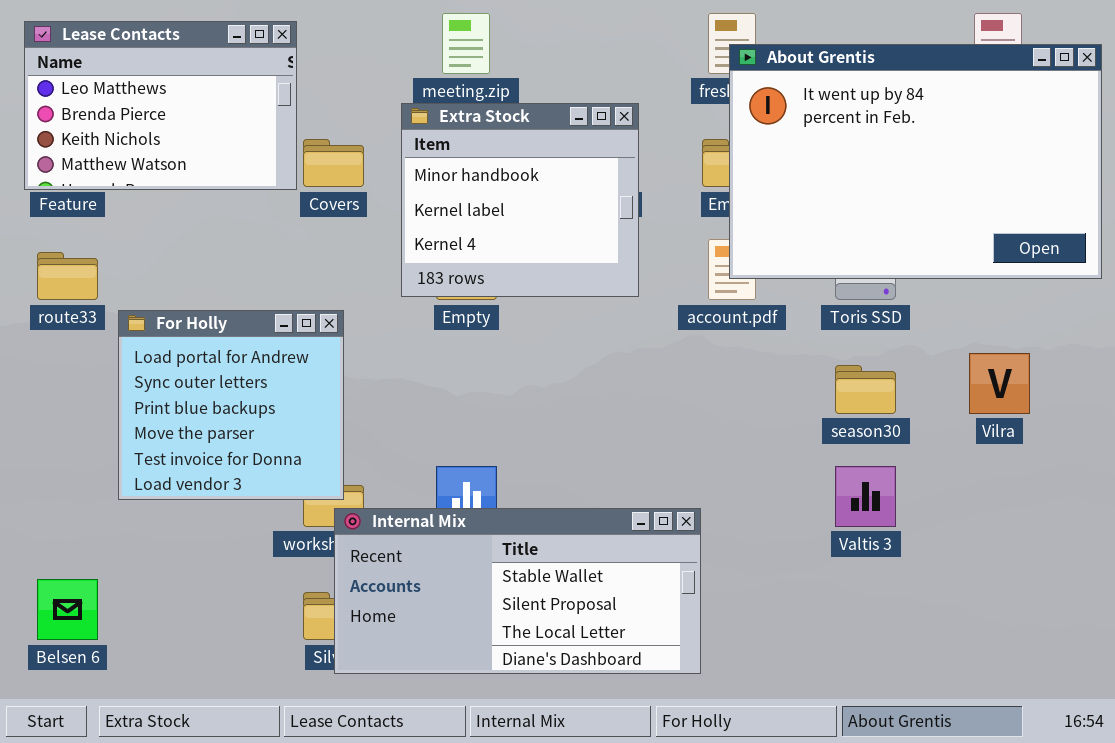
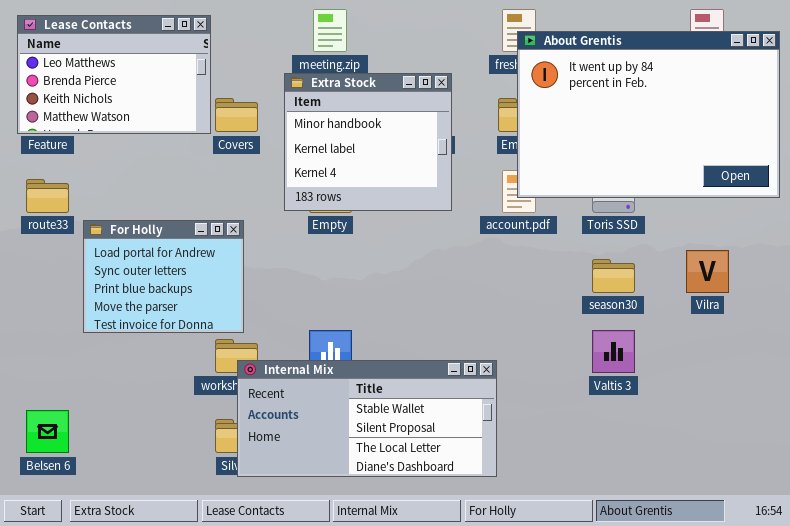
For Holly: [118,310,344,500] -> [83,220,244,333], resized

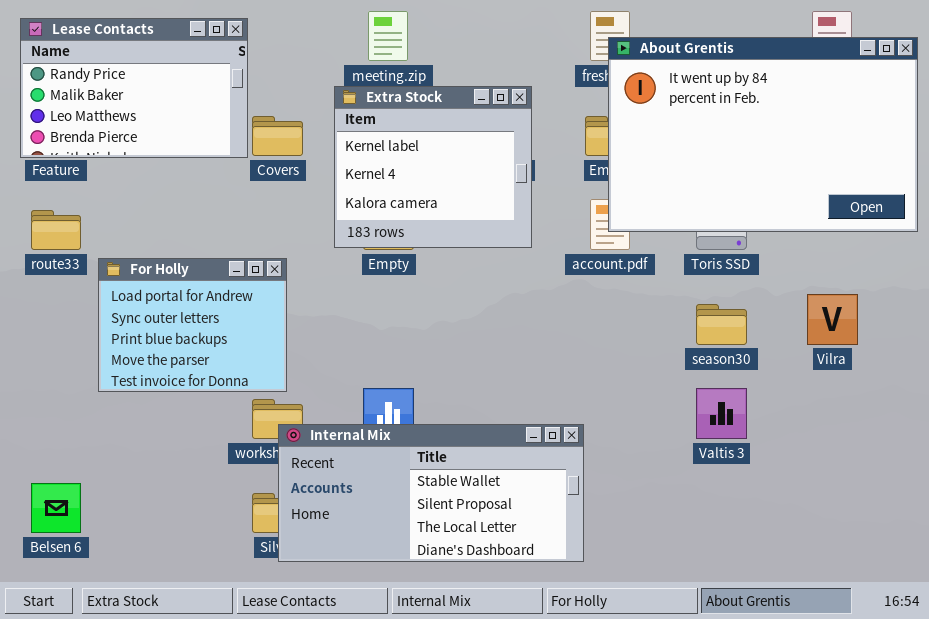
Lease Contacts: [17,15,211,134] -> [20,18,248,158], scrolled up 2 rows
Extra Stock: [284,73,452,211] -> [334,86,532,248], scrolled down 1 row

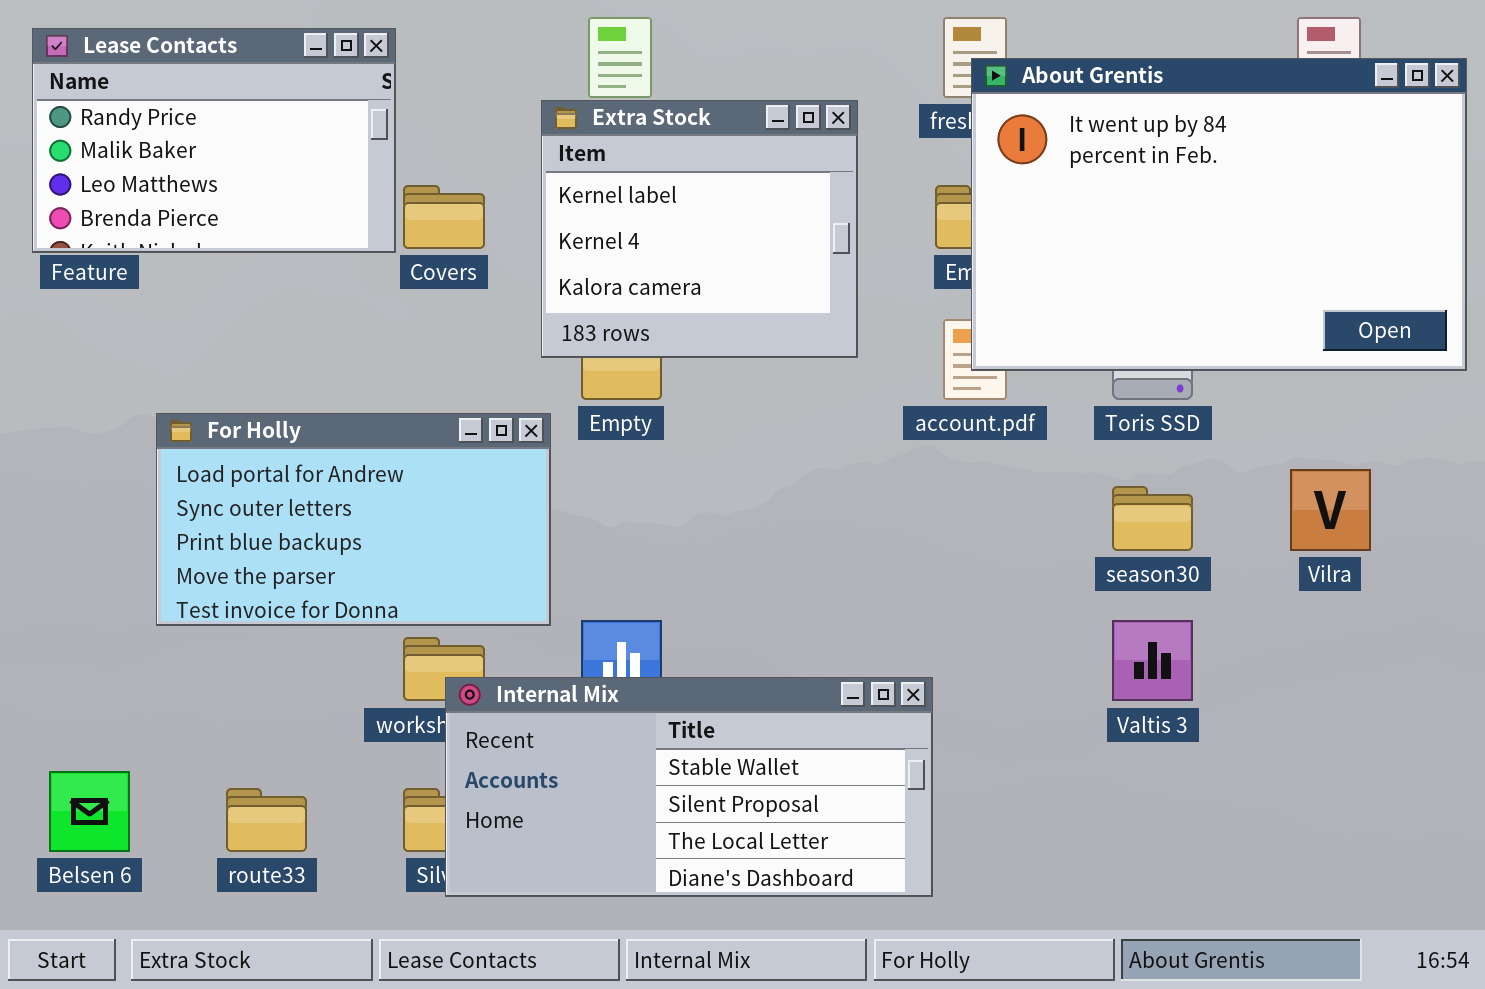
Extra Stock: [334,86,532,248] -> [541,100,858,358], moved
route33: [31,210,81,250] -> [226,788,307,852], moved
For Holly: [98,258,287,392] -> [156,413,551,626], resized

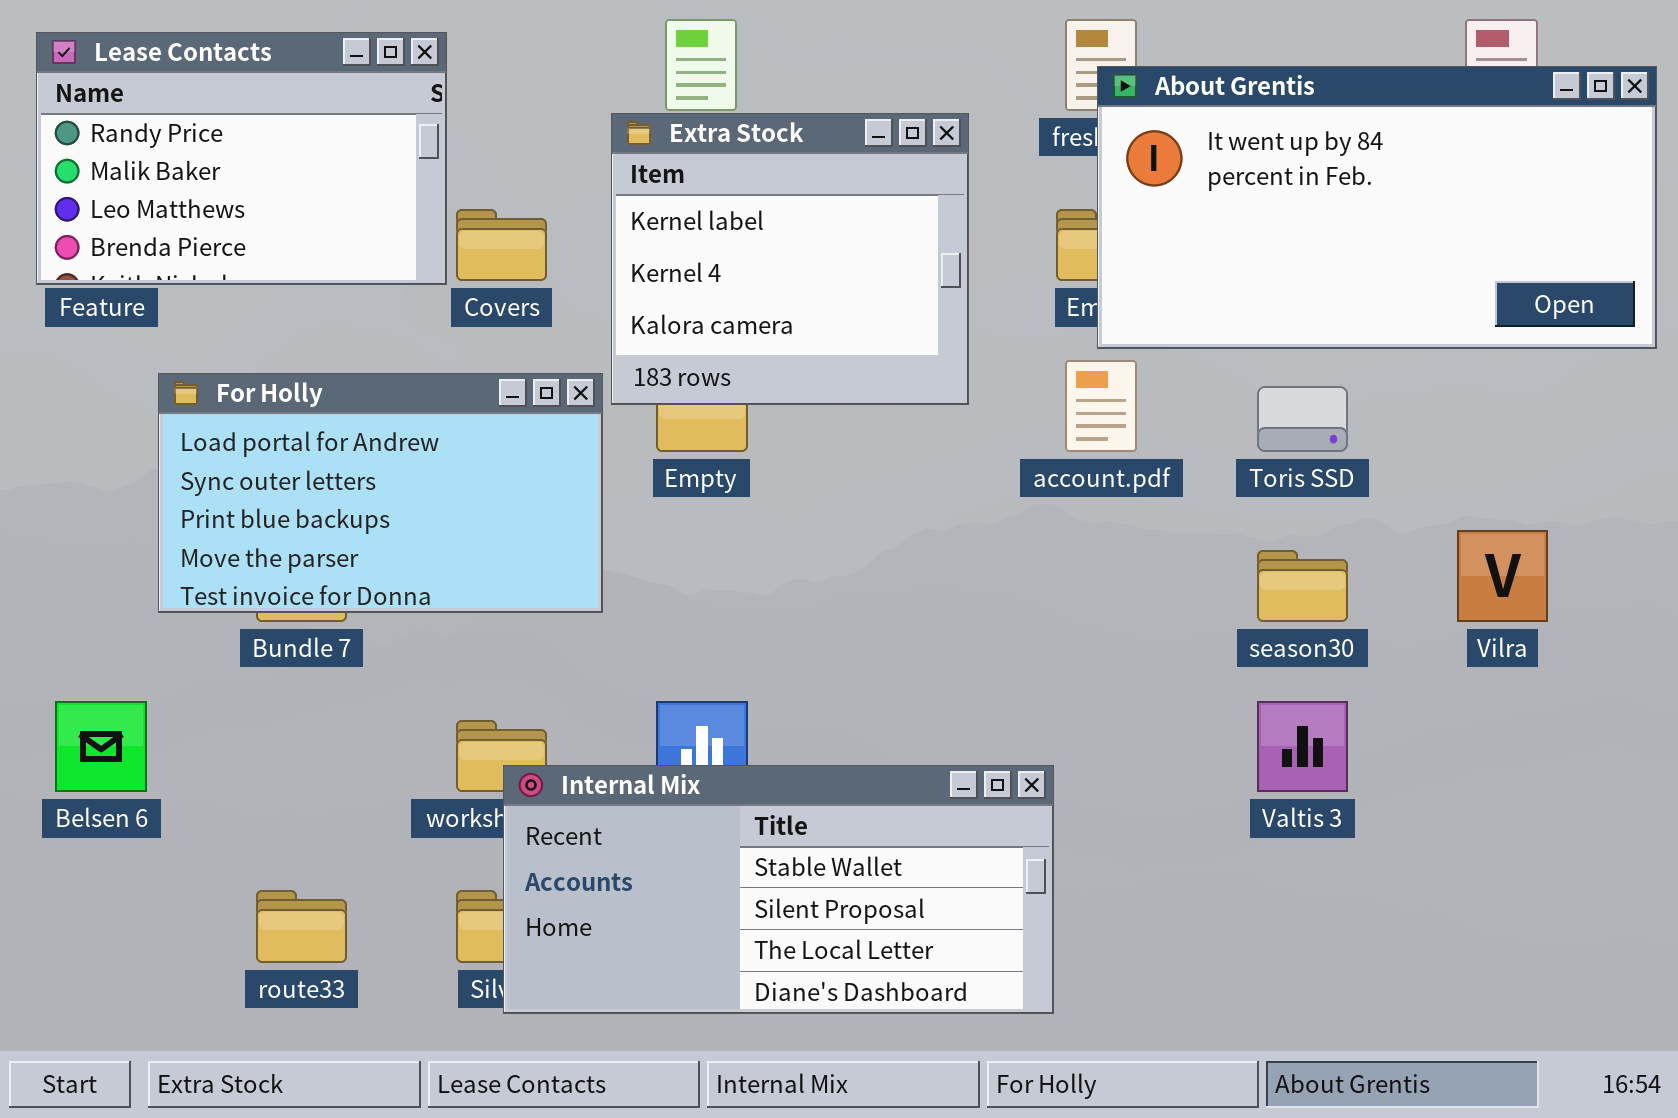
About Grentis: [971,58,1467,371] -> [1097,66,1657,349], resized
For Holly: [156,413,551,626] -> [158,373,603,613], moved
Belsen 6: [49,771,130,852] -> [55,701,147,792], moved

